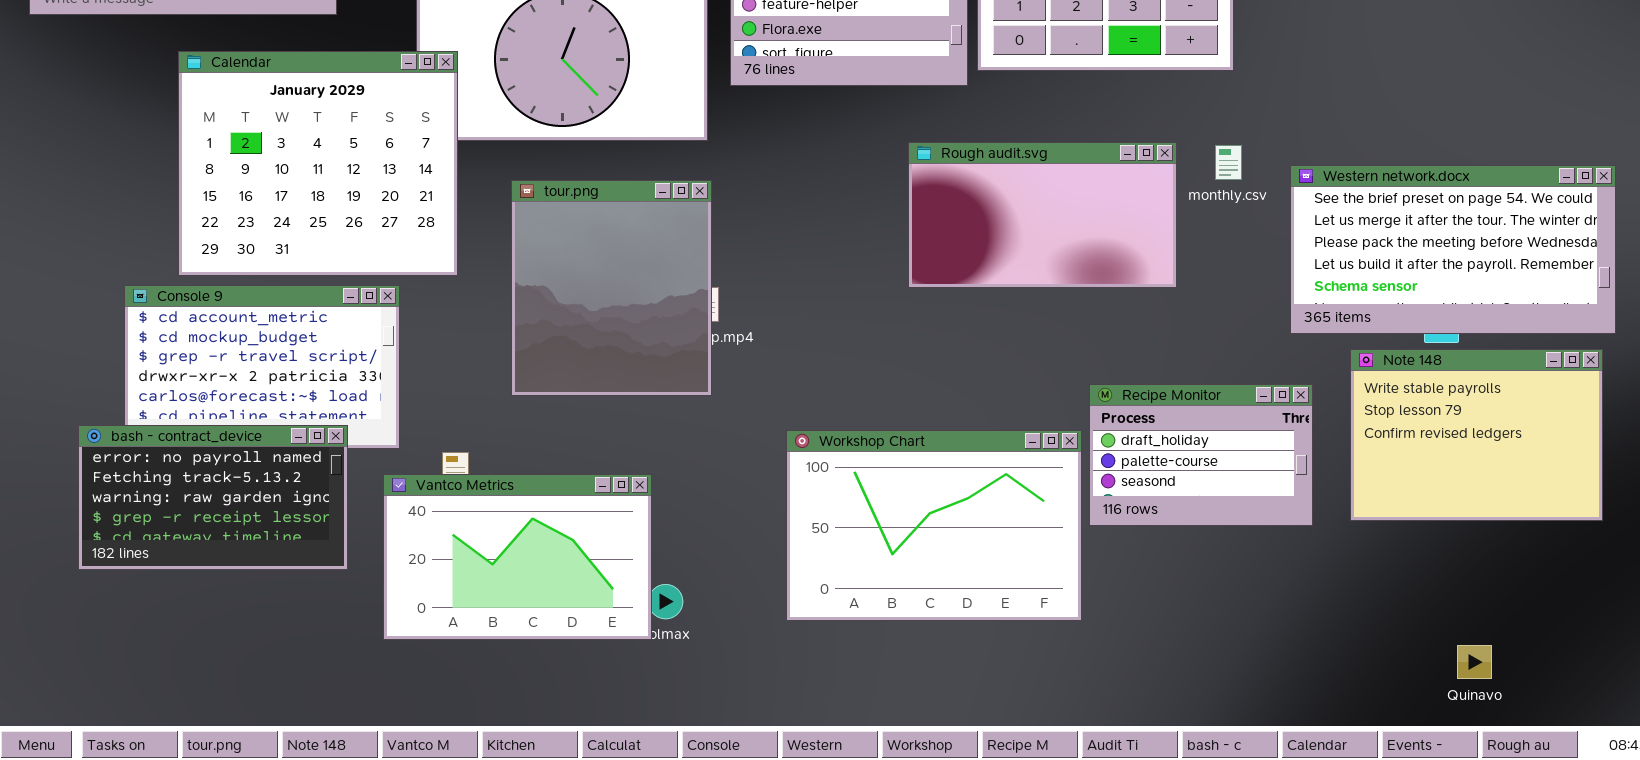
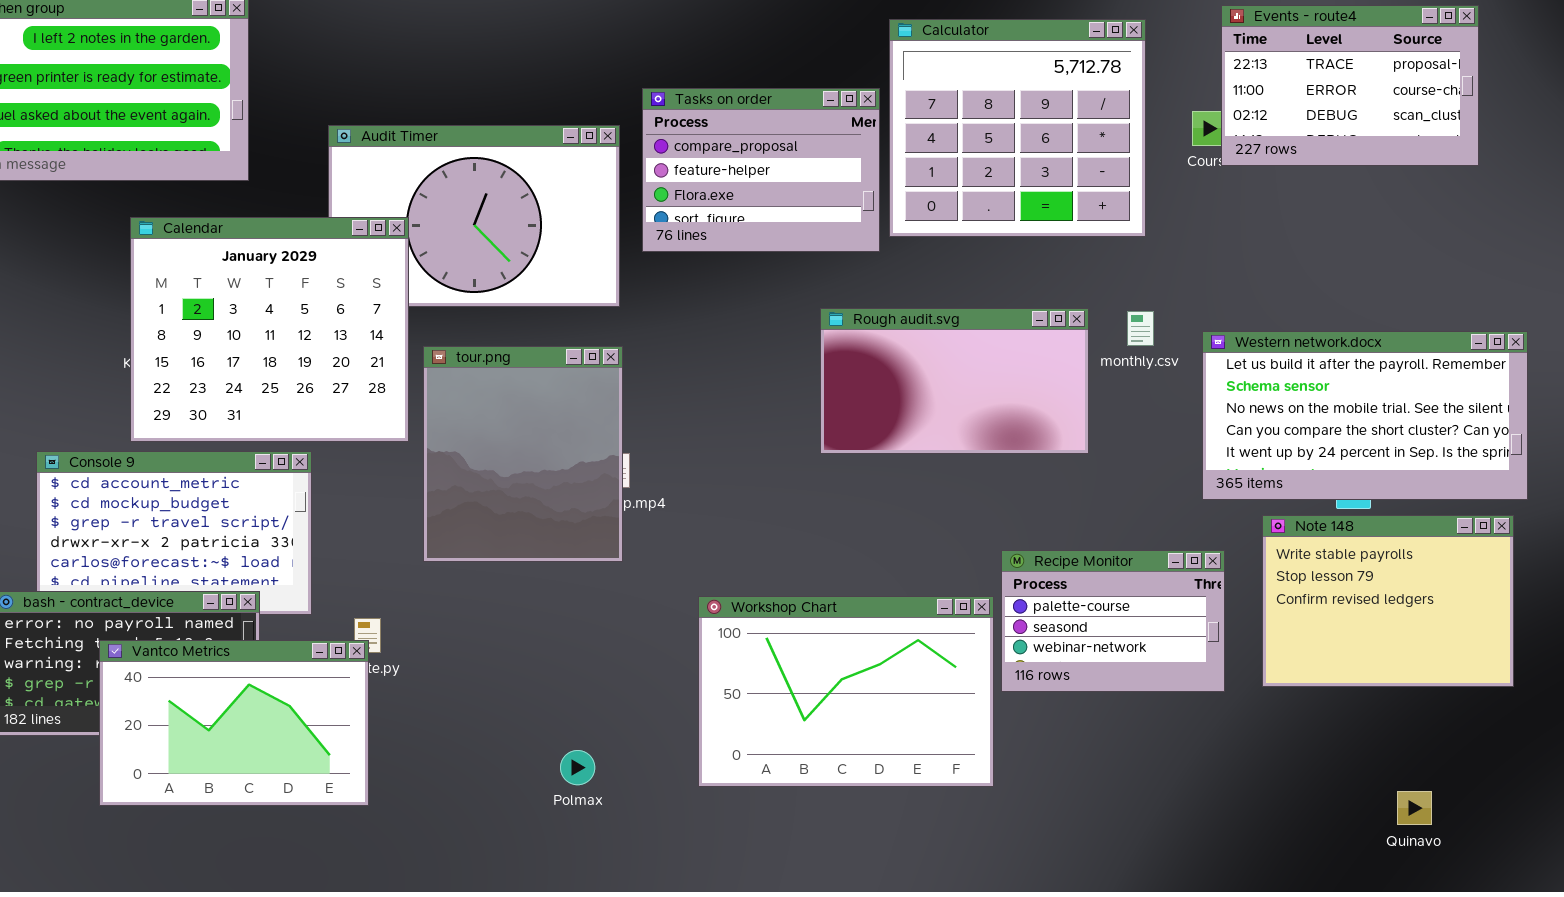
Calendar: [178,51,458,276] -> [130,217,409,442], moved
Western network.docx: [1290,165,1616,334] -> [1202,331,1528,500], scrolled down 3 rows
Recipe Monitor: [1089,384,1313,526] -> [1001,550,1225,692], scrolled down 1 row
Vantco Metrics: [383,474,652,640] -> [99,640,369,806], moved
Quinavo: [1457,645,1492,679] -> [1397,791,1432,825], moved

